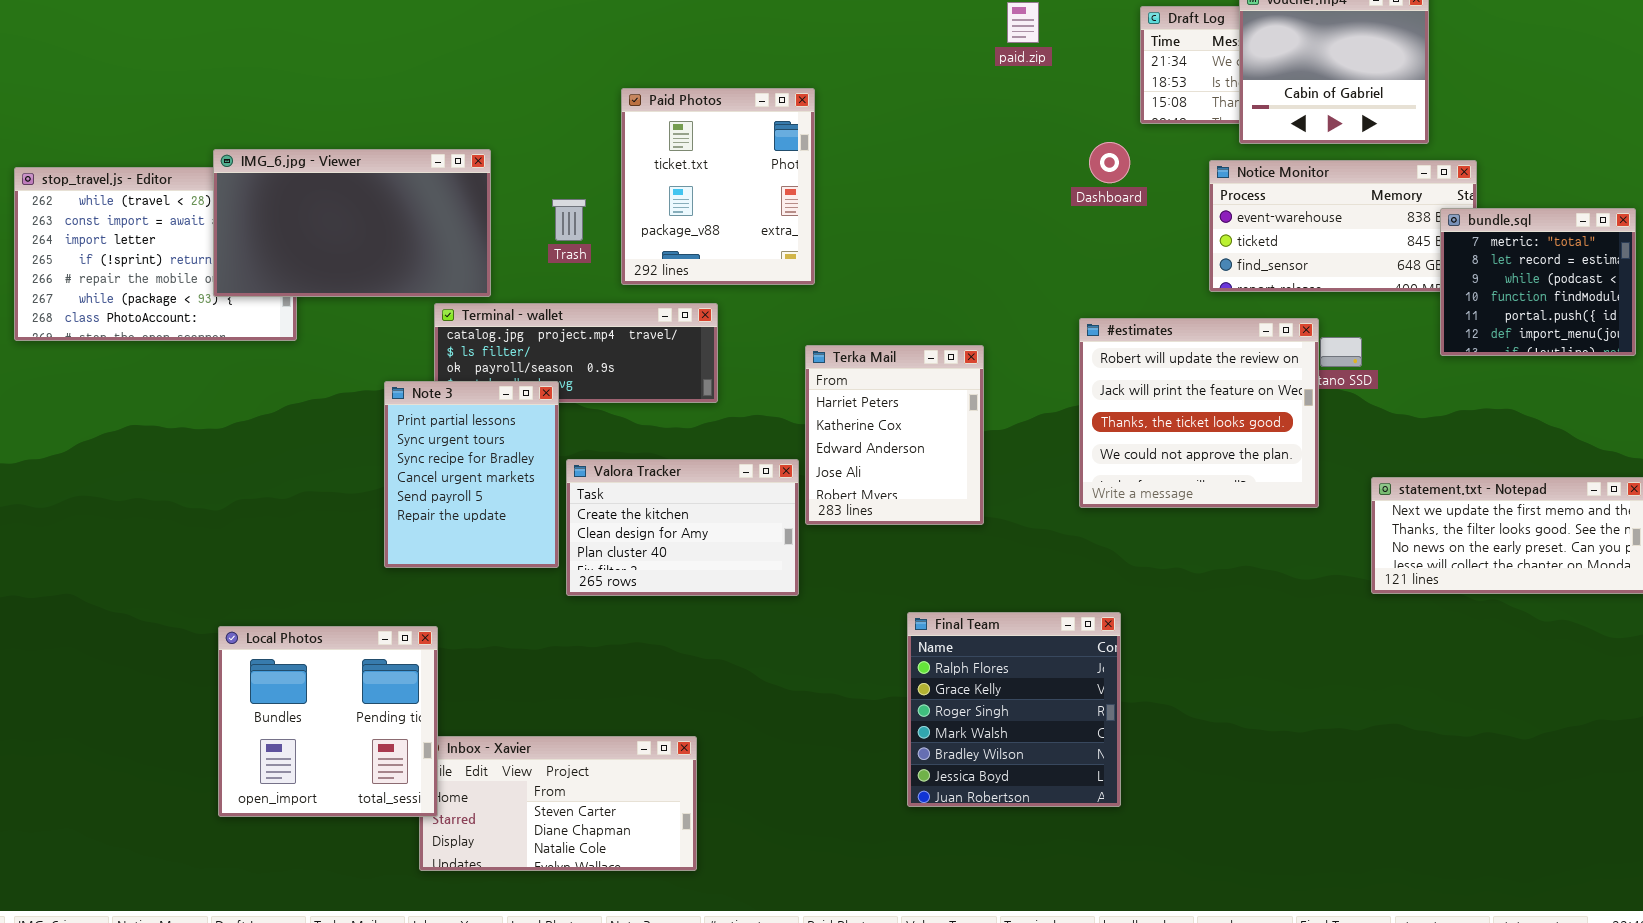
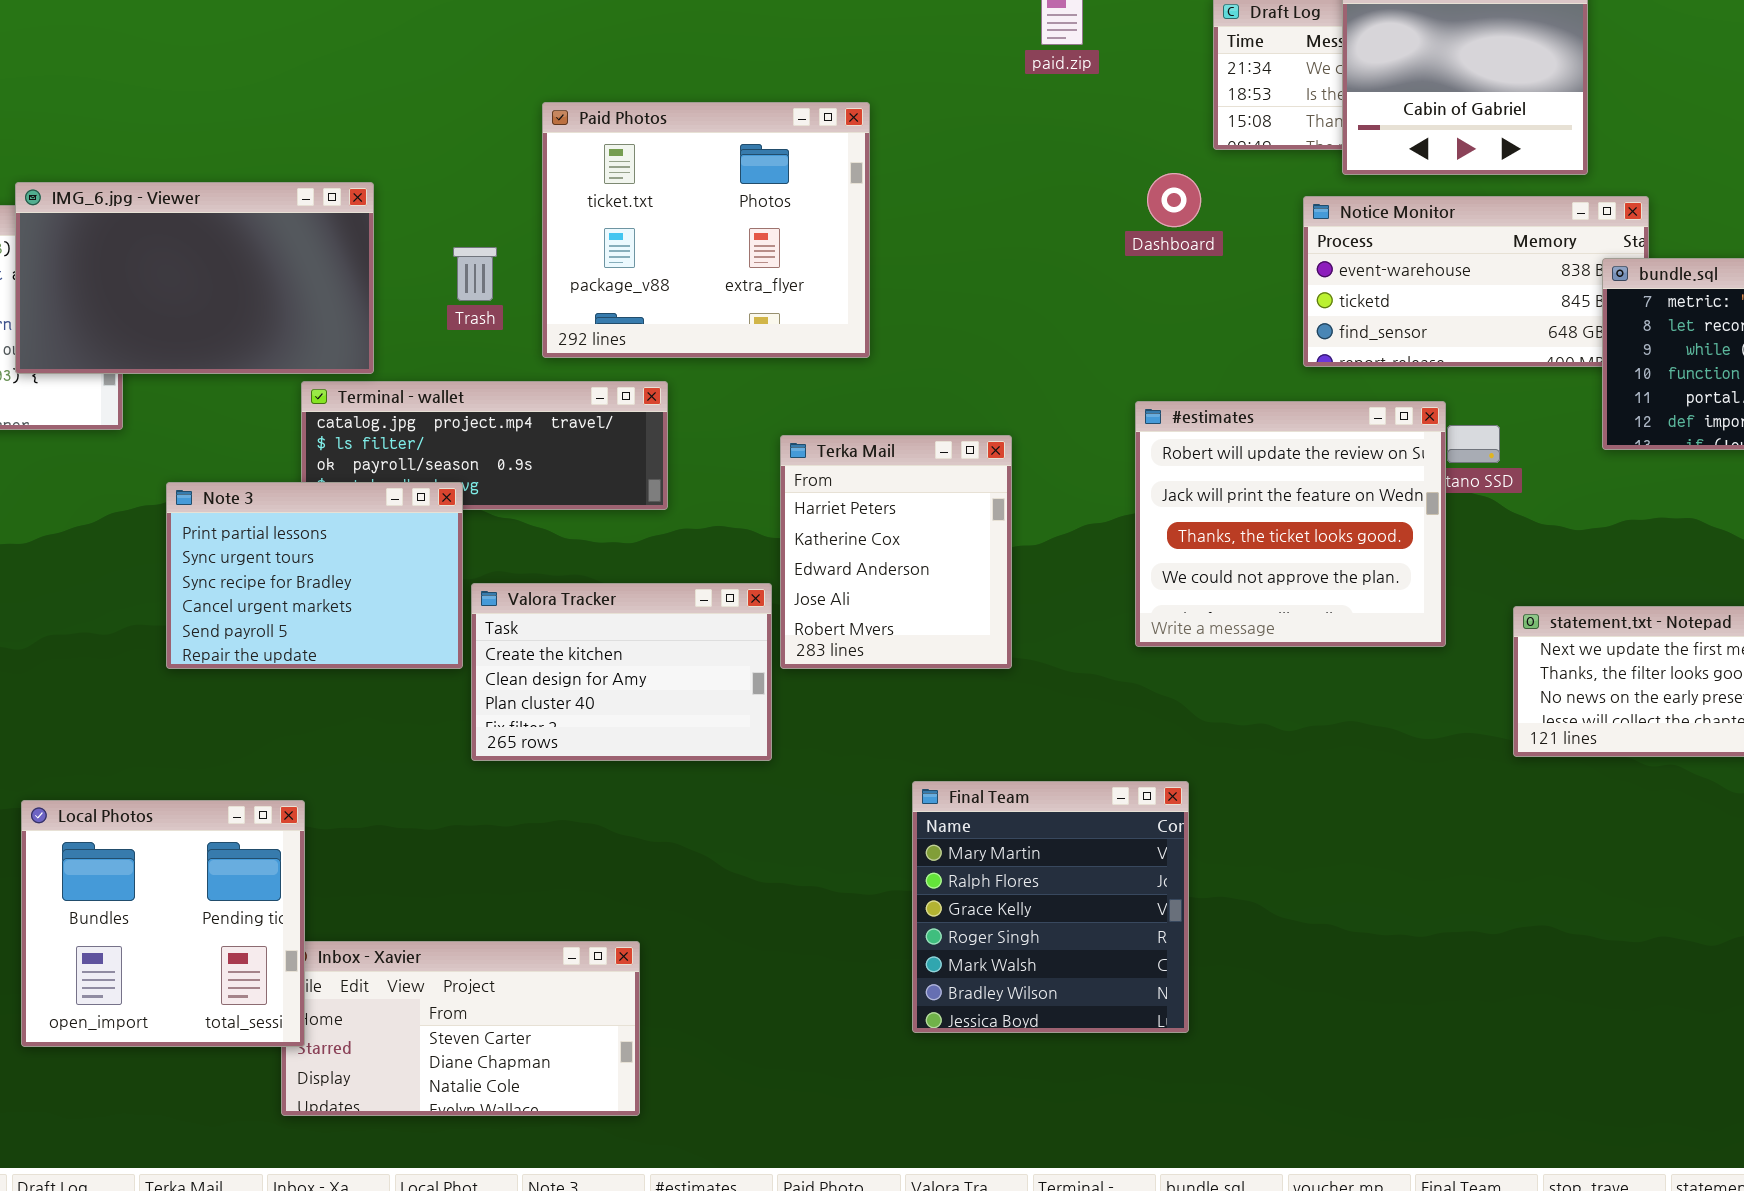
Paid Photos: [621,88,815,285] -> [542,102,870,358], resized
Note 3: [384,381,559,568] -> [166,482,463,669], resized
Final Team: [907,612,1121,807] -> [912,781,1189,1033], scrolled up 1 row

